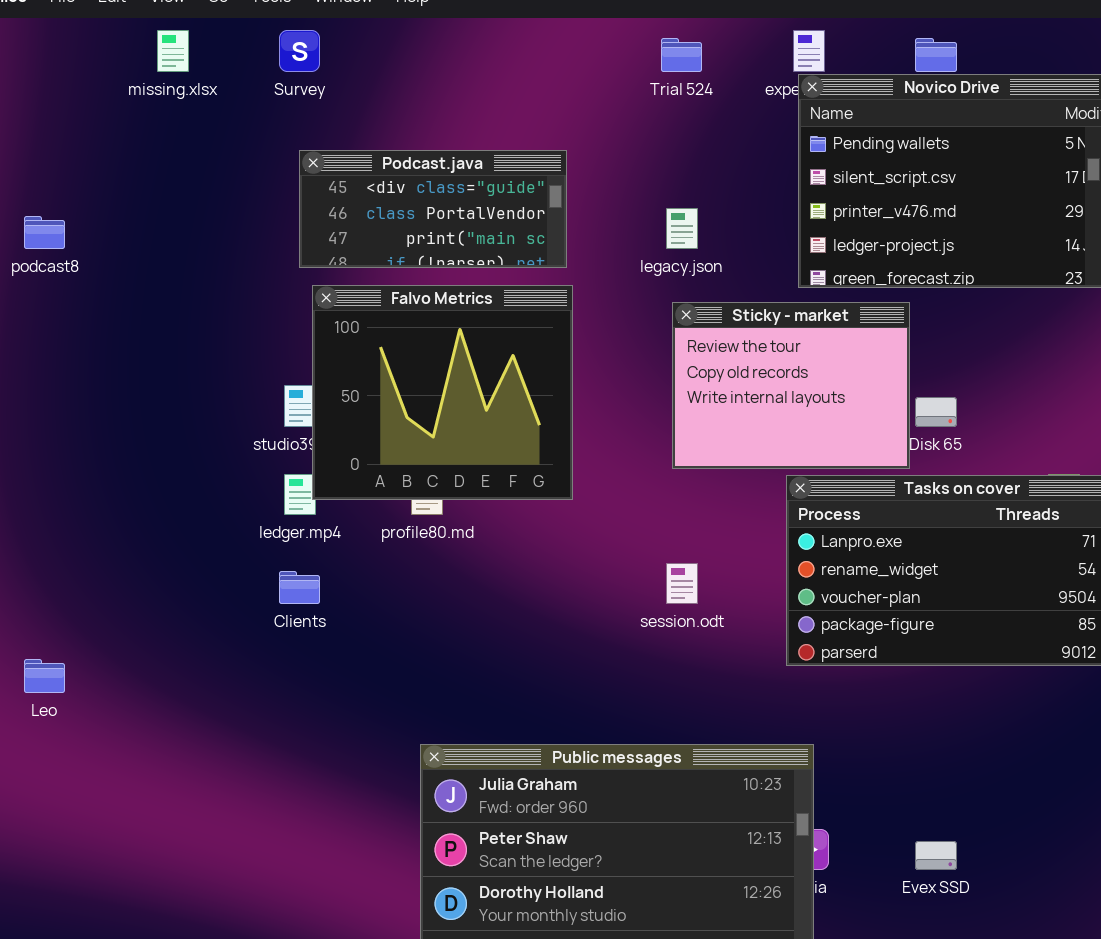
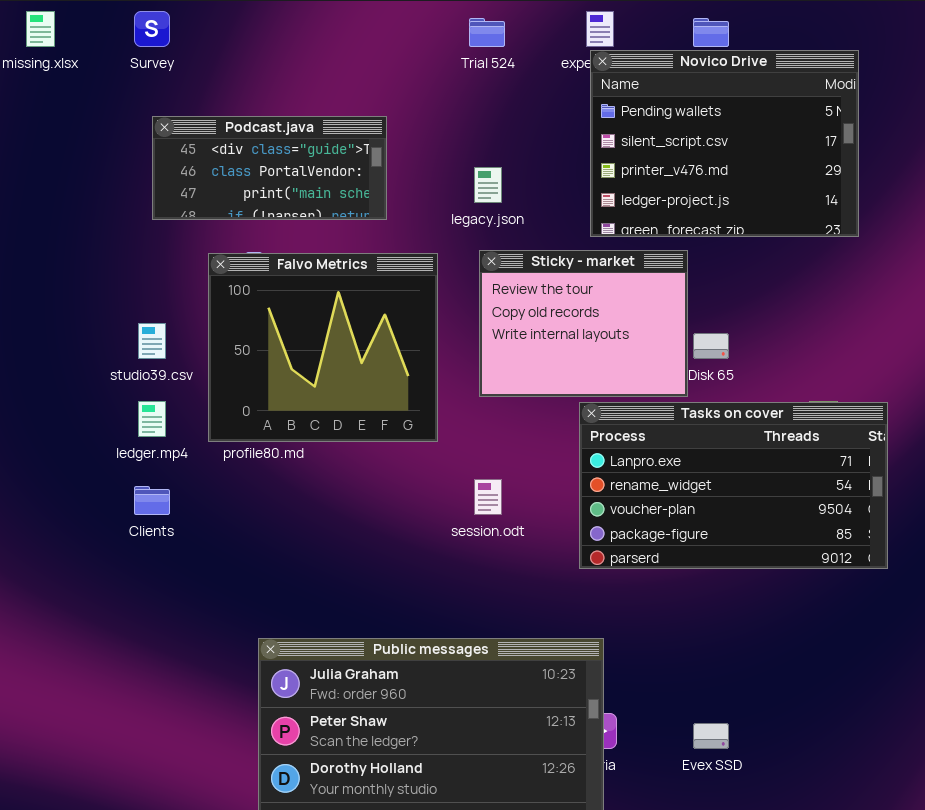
Falvo Metrics: [312,285,573,500] -> [208,253,438,442], moved

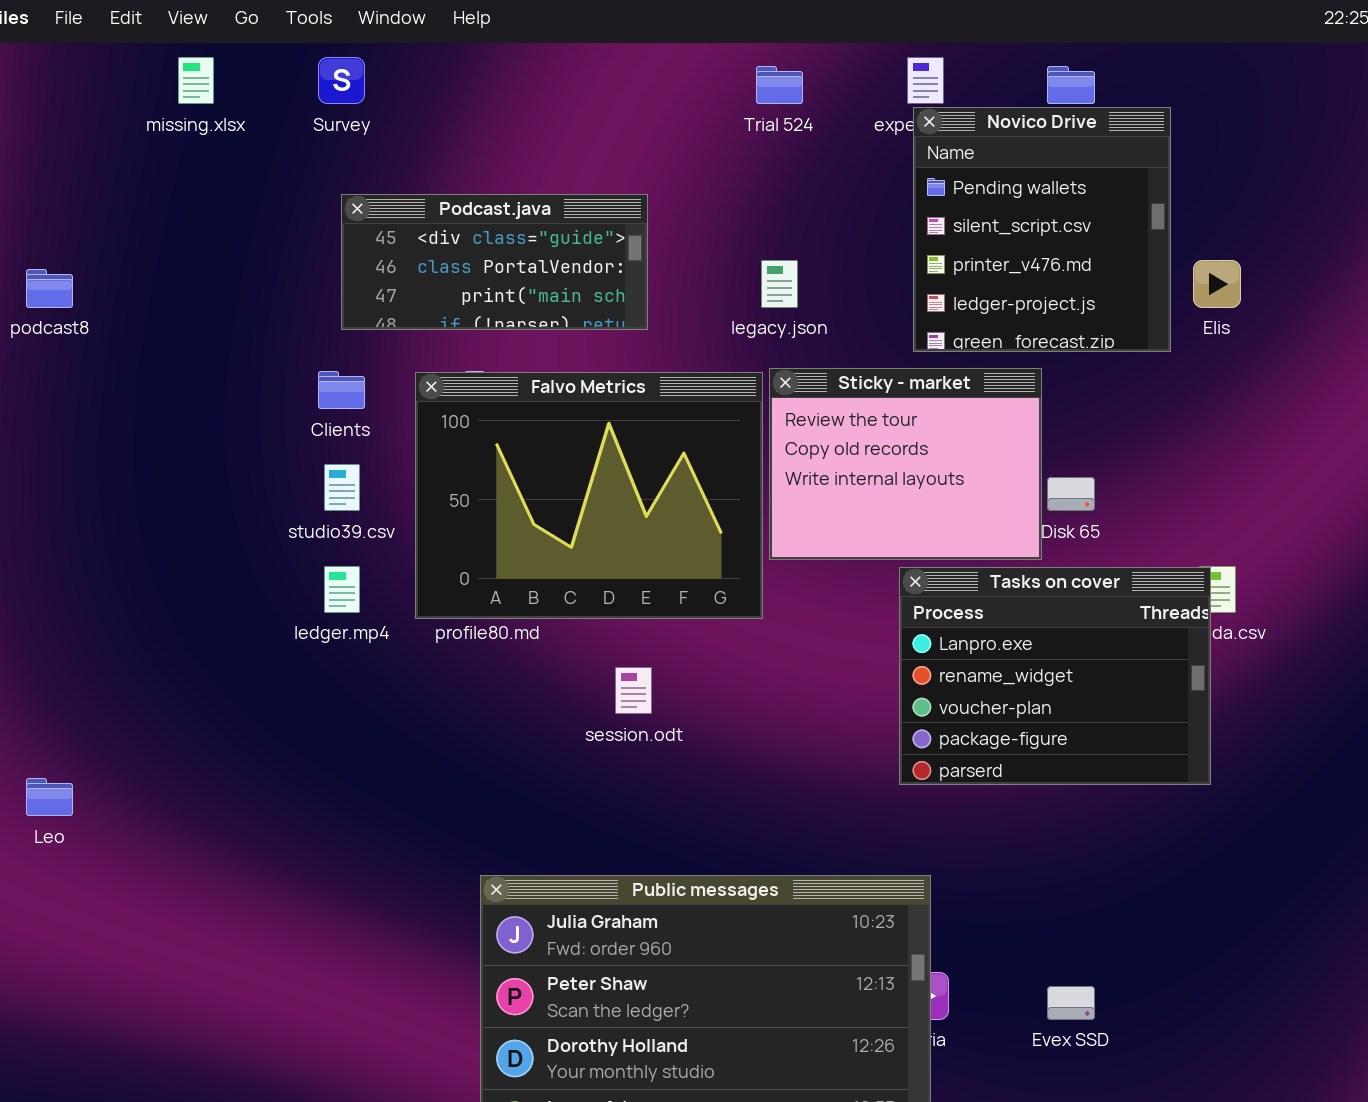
Novico Drive: [590,50,859,237] -> [913,107,1171,352], resized
Falvo Metrics: [208,253,438,442] -> [415,372,763,619], resized
Tasks on cover: [579,402,888,569] -> [899,567,1211,785], resized
session.odt: [474,479,502,515] -> [615,667,652,714], moved
Clients: [134,486,170,515] -> [318,371,365,409], moved

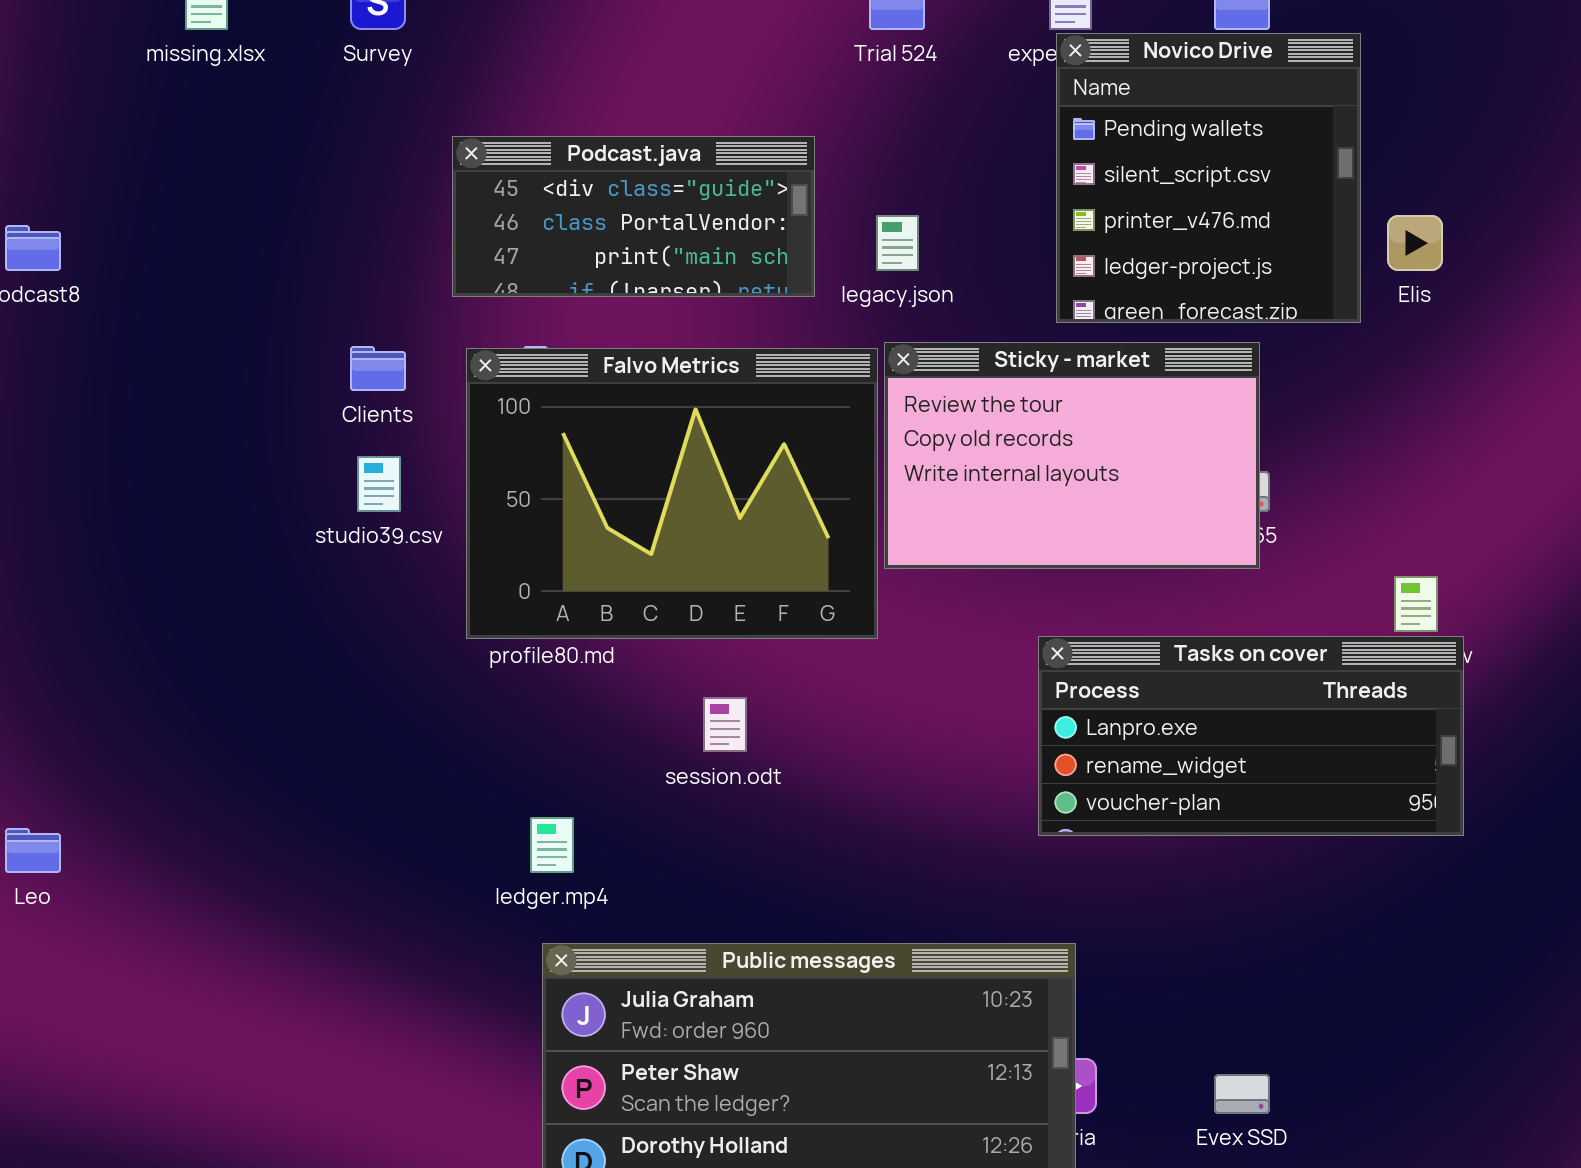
Podcast.java: [341,194,648,330] -> [452,136,815,297], moved
Sticky - market: [769,368,1042,560] -> [884,342,1260,569], resized
ledger.mp4: [324,566,360,613] -> [530,817,574,873], moved
Tasks on cover: [899,567,1211,785] -> [1038,636,1464,836], resized

